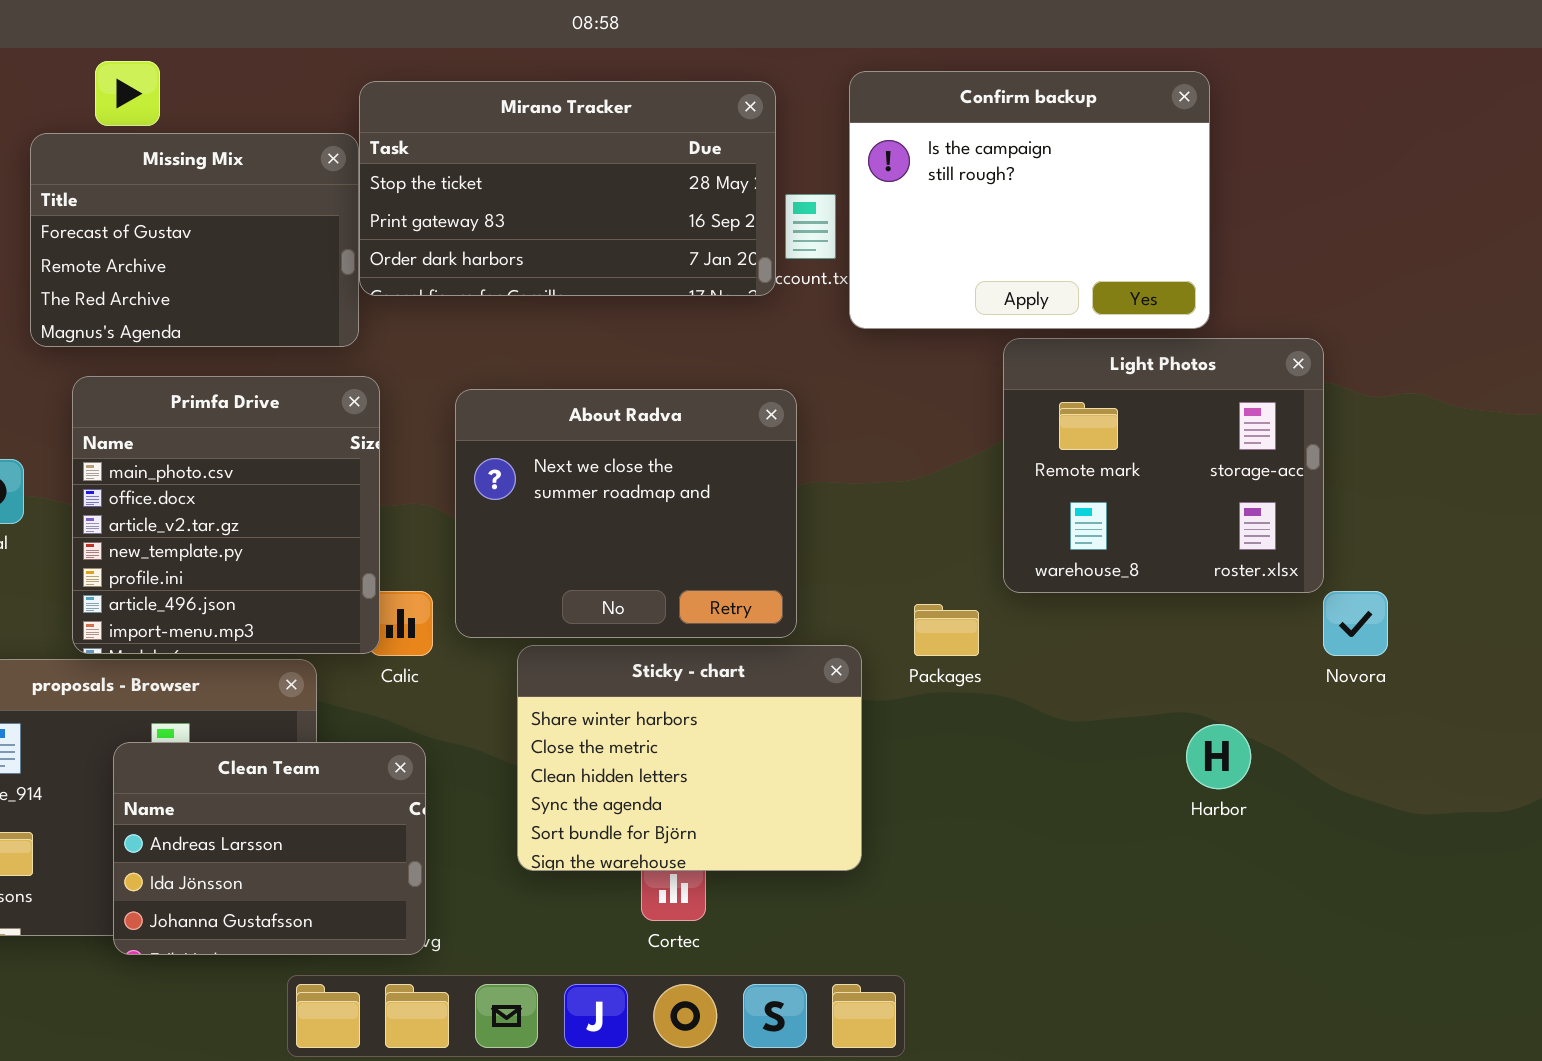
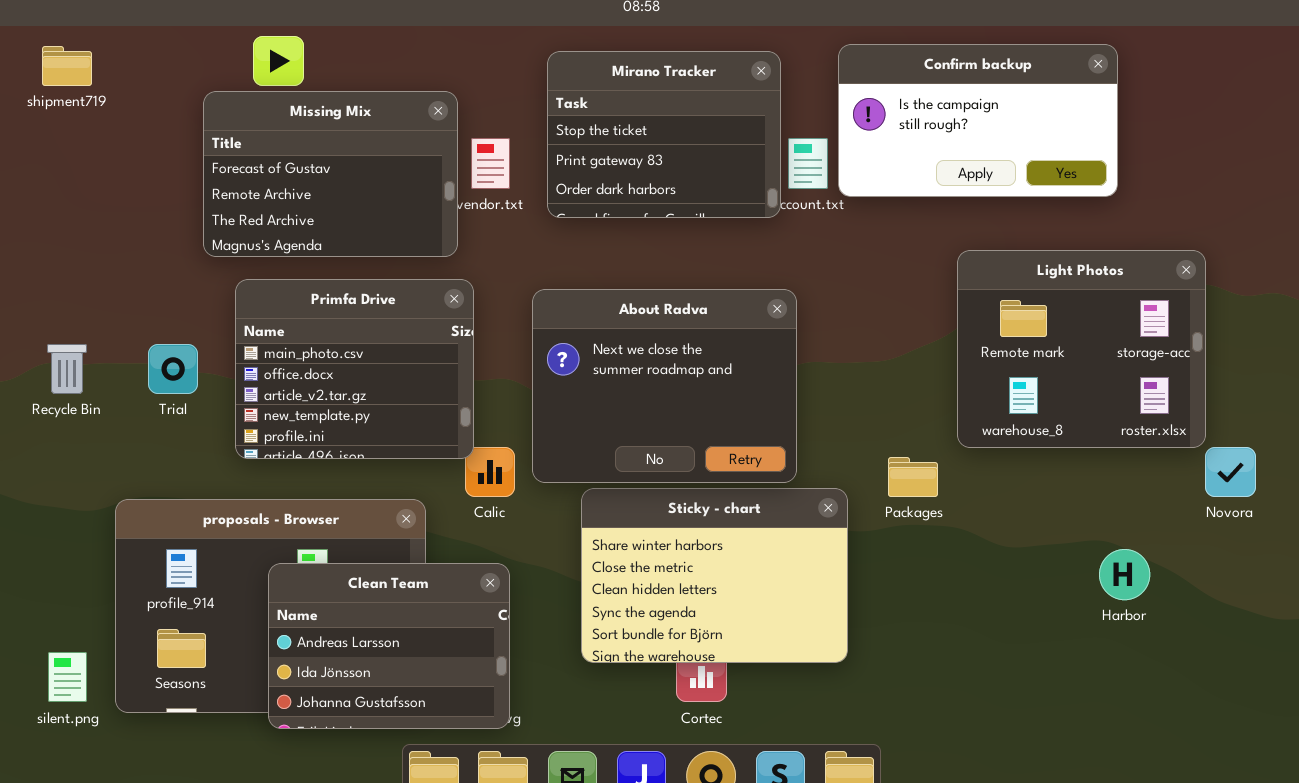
Confirm backup: [849,71,1210,329] -> [838,44,1118,197], resized
Mirano Tracker: [359,81,776,296] -> [547,51,781,218], resized
Primfa Drive: [72,376,380,654] -> [235,279,474,459], resized

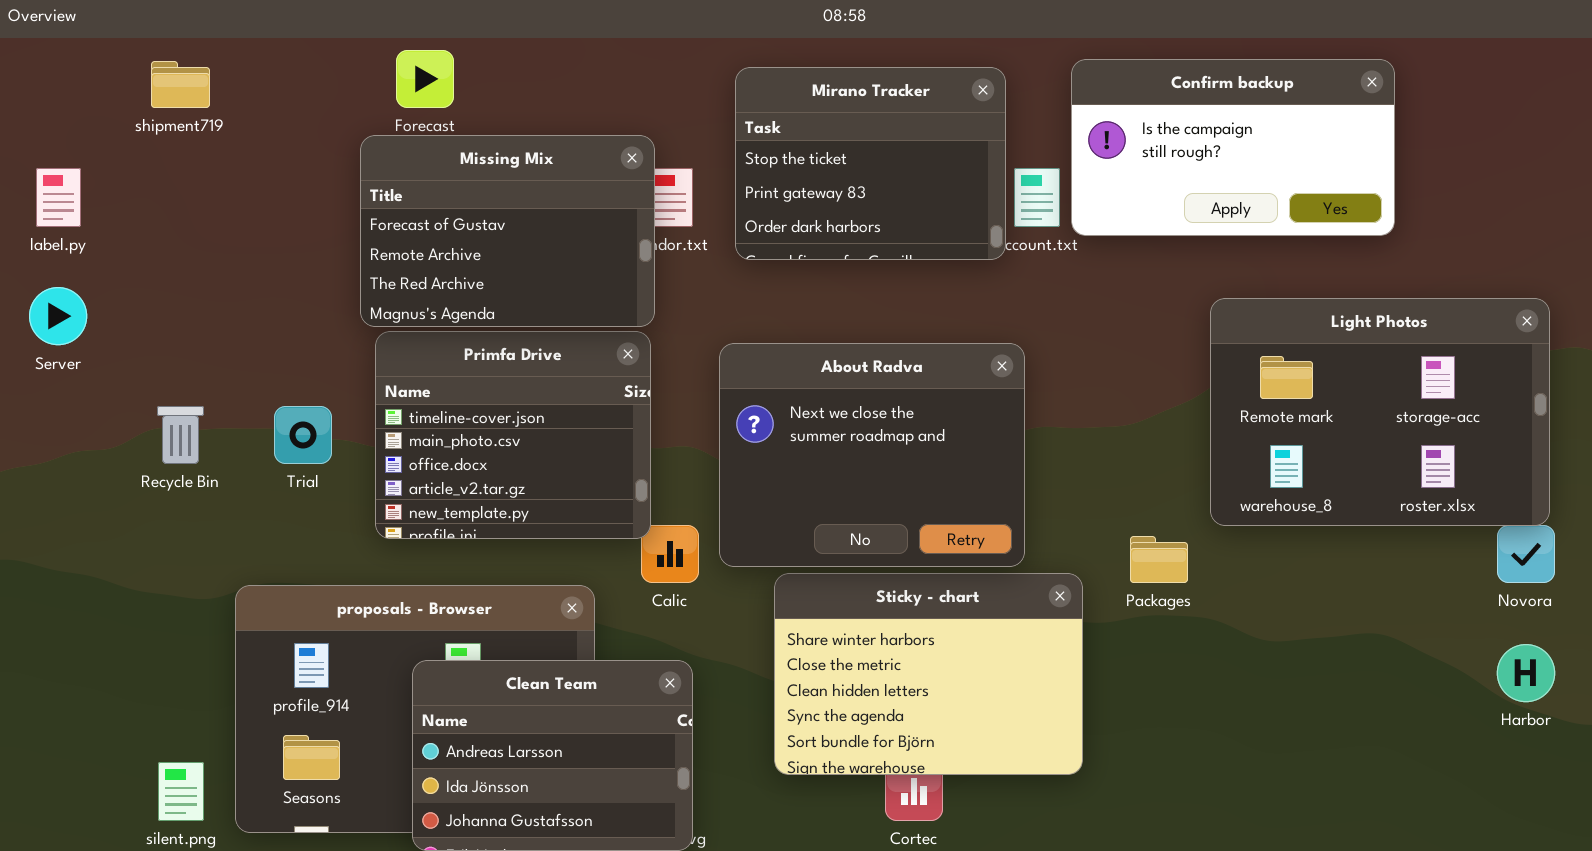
Missing Mix: [203,91,458,257] -> [360,135,655,327], moved
Light Photos: [957,250,1206,448] -> [1210,298,1550,526], resized
Primfa Drive: [235,279,474,459] -> [375,331,651,539], scrolled up 1 row
Harbor: [1099,549,1150,600] -> [1497,644,1555,702], moved

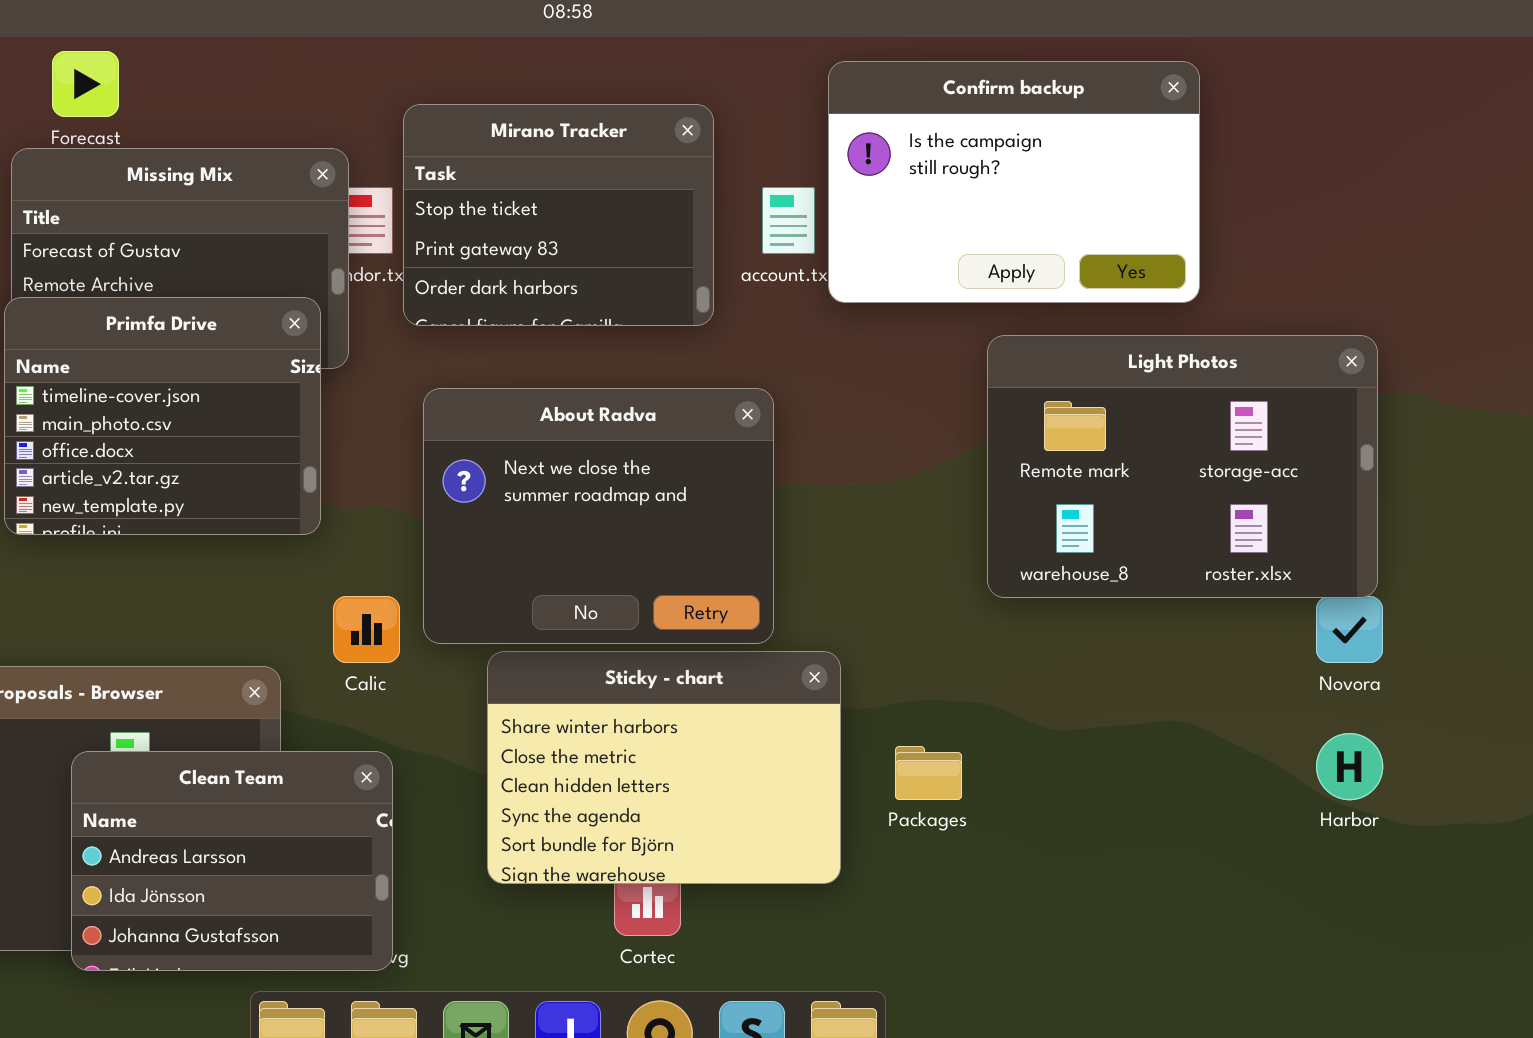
Confirm backup: [1071,59,1395,236] -> [828,61,1200,303], resized
Mirano Tracker: [735,67,1006,260] -> [403,104,714,326], moved
Primfa Drive: [375,331,651,539] -> [4,297,321,535], moved
Packages: [1130,536,1188,583] -> [895,746,962,800], moved

